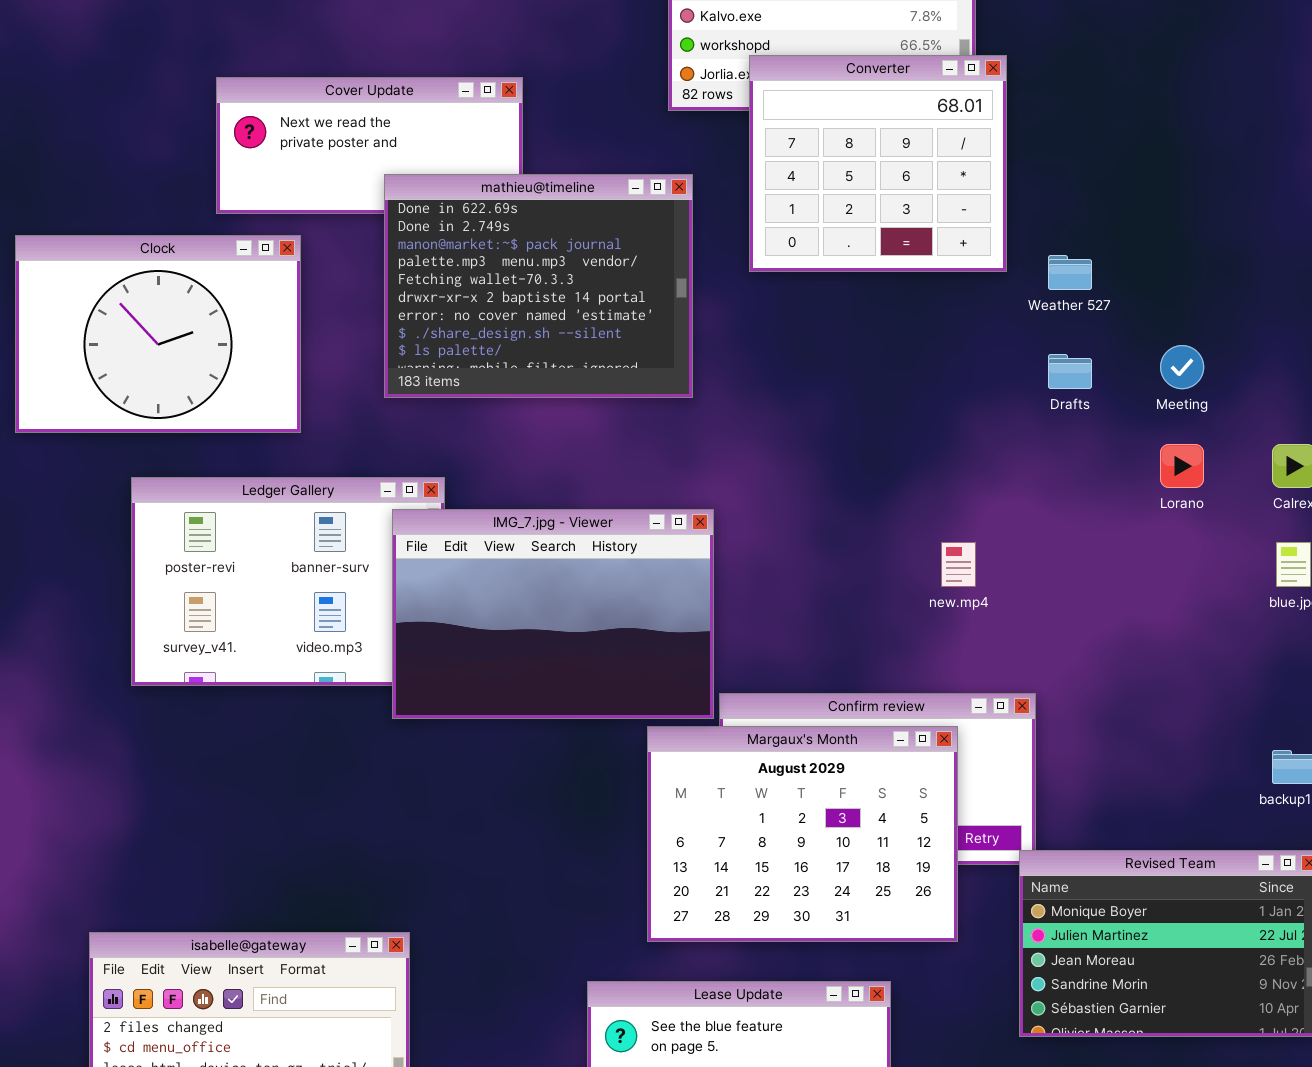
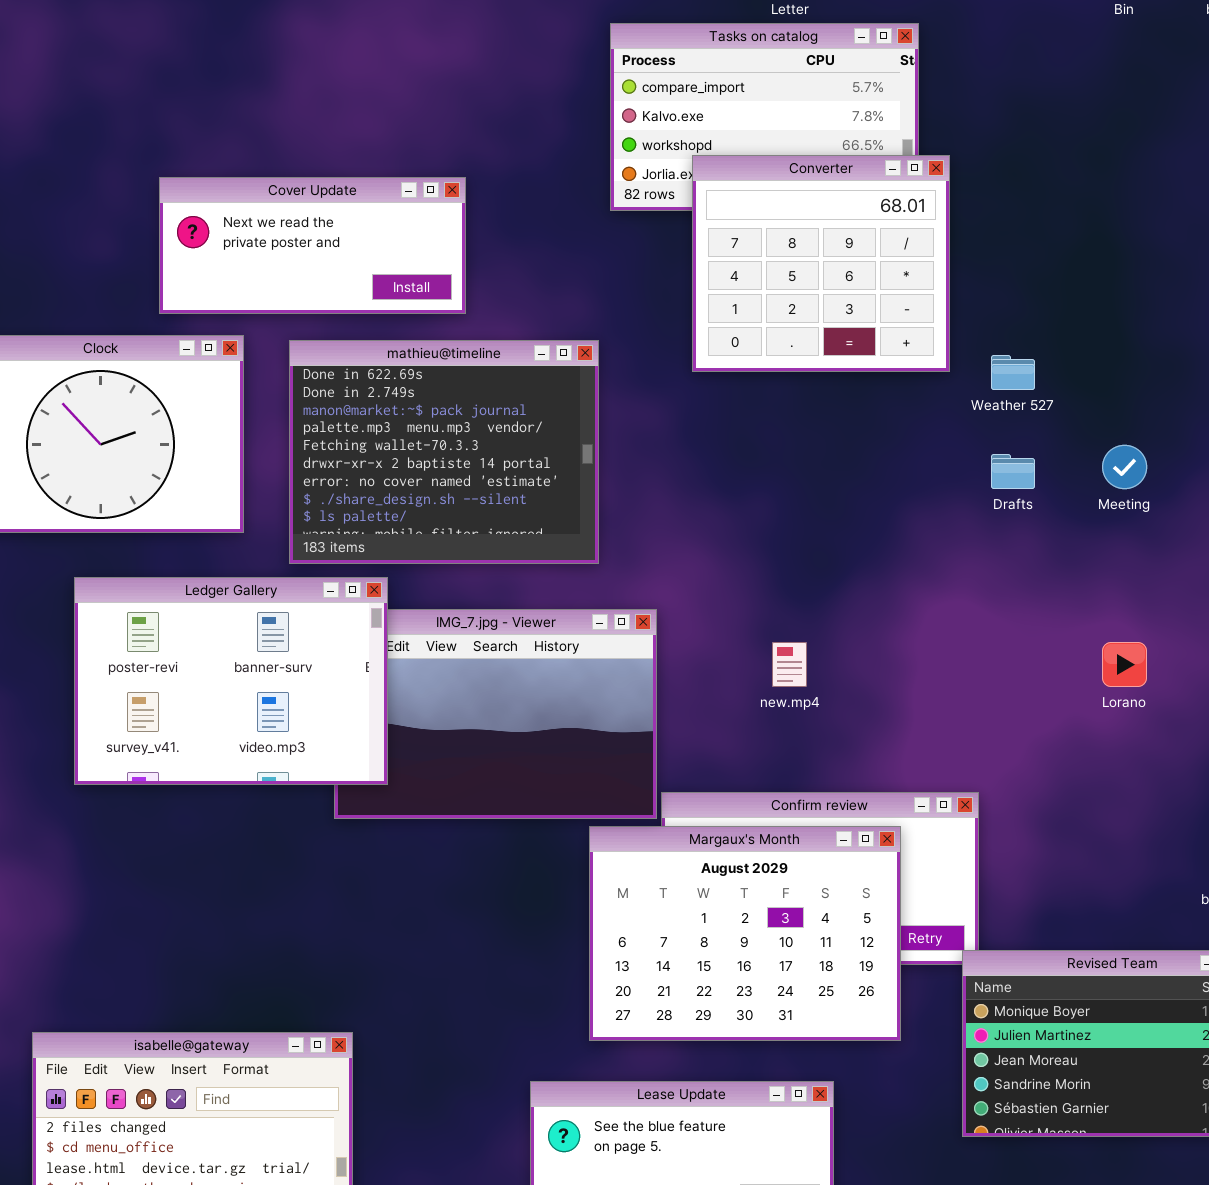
mathieu@timeline: [384,174,693,398] -> [289,340,599,564], moved
Lorano: [1160,444,1204,488] -> [1102,642,1147,687], moved
Ledger Gallery: [131,477,445,686] -> [74,577,388,785], raised
new.mp4: [941,542,976,587] -> [772,642,807,687], moved

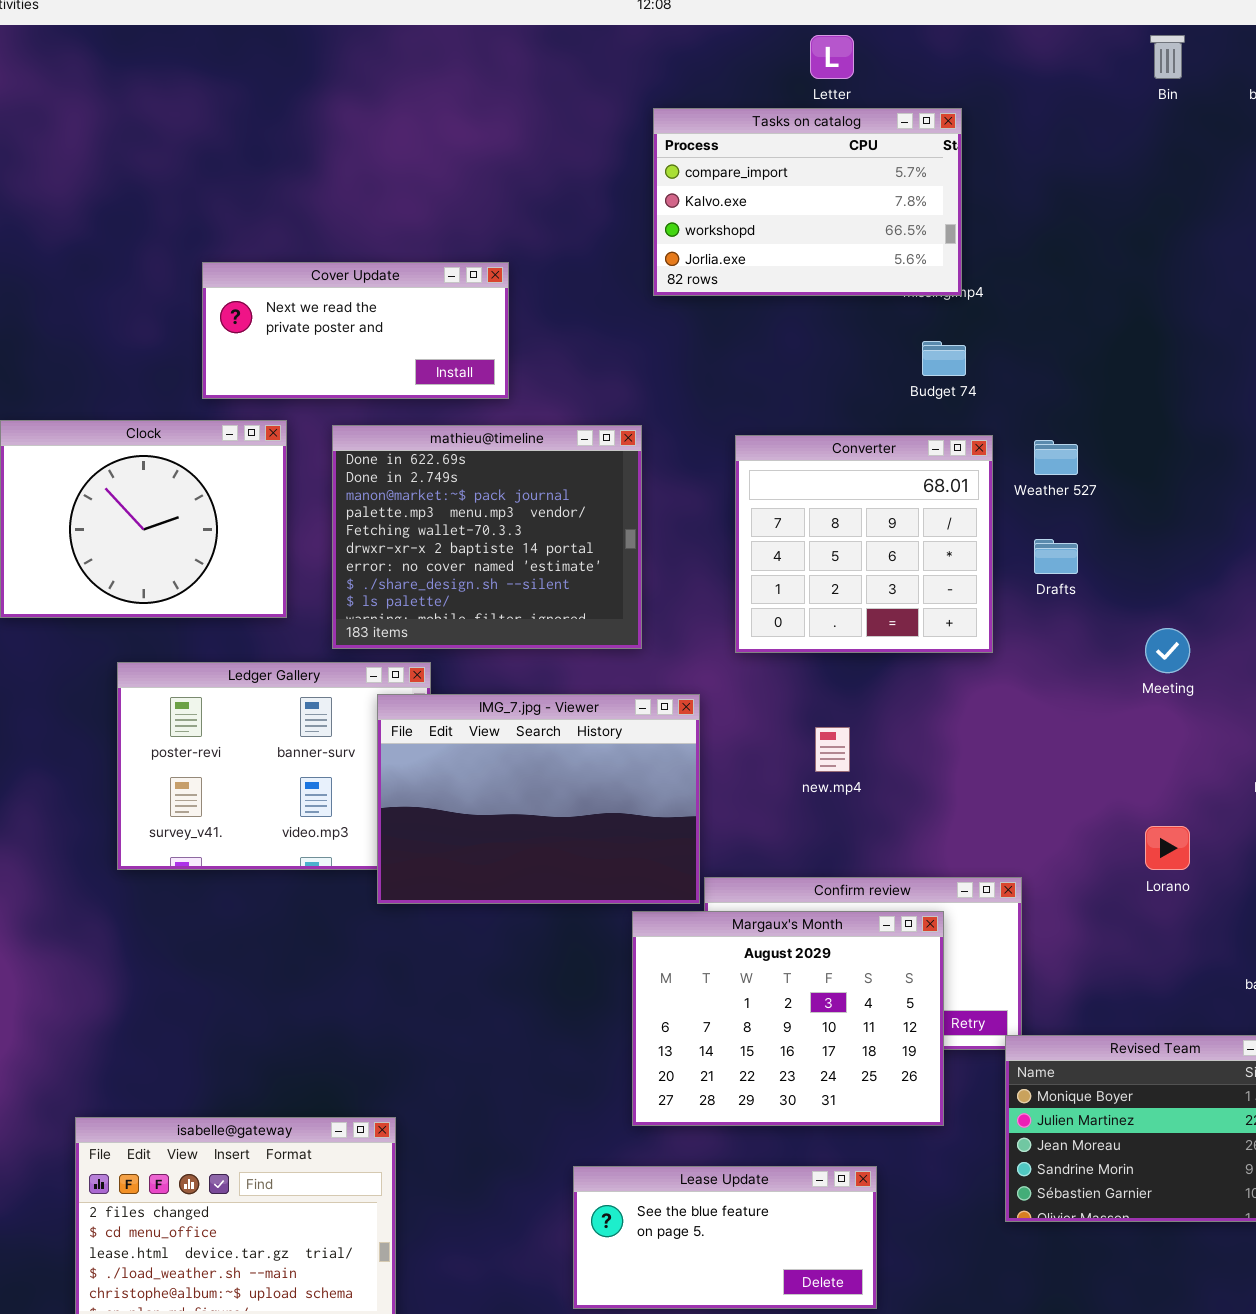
Converter: [692,155,950,372] -> [735,435,993,653], moved
Meeting: [1102,445,1147,489] -> [1145,628,1190,673], moved
IMG_7.jpg - Viewer: [334,609,657,819] -> [377,694,700,904], raised
Lorano: [1102,642,1147,687] -> [1145,826,1190,870], moved

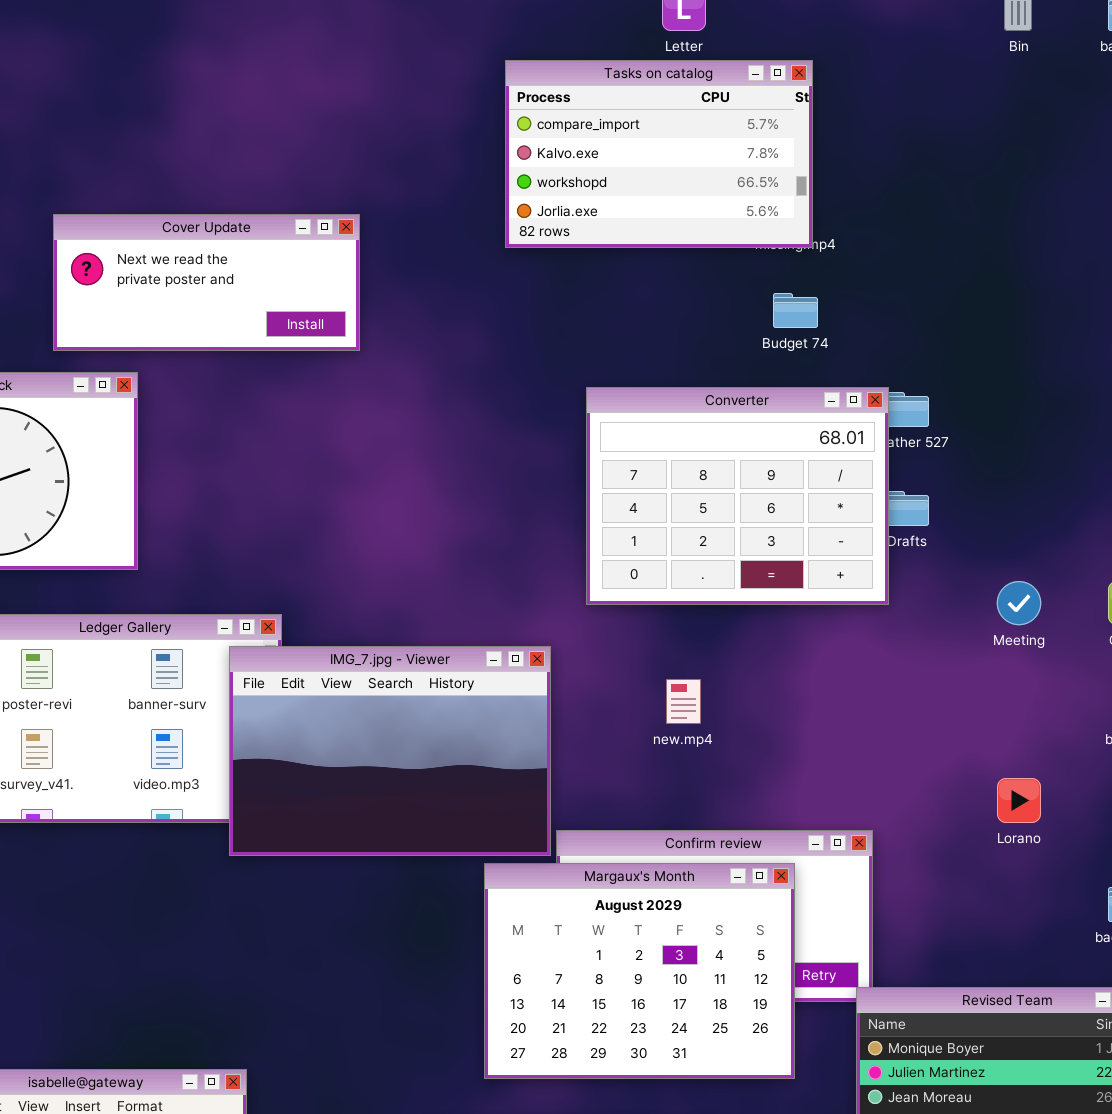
mathieu@timeline: [332,425,642,649] -> none, closed
Converter: [735,435,993,653] -> [586,387,889,605], resized

